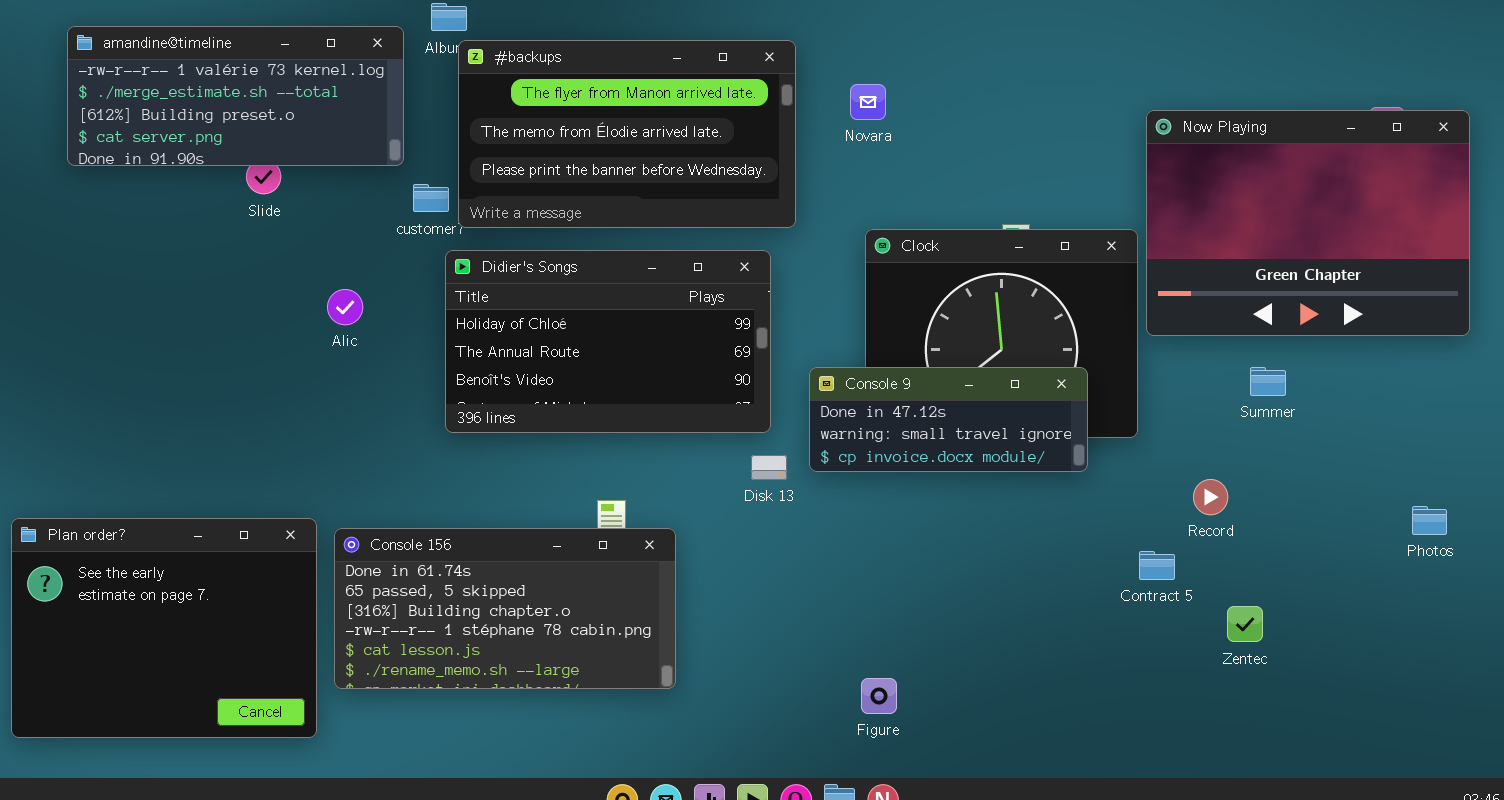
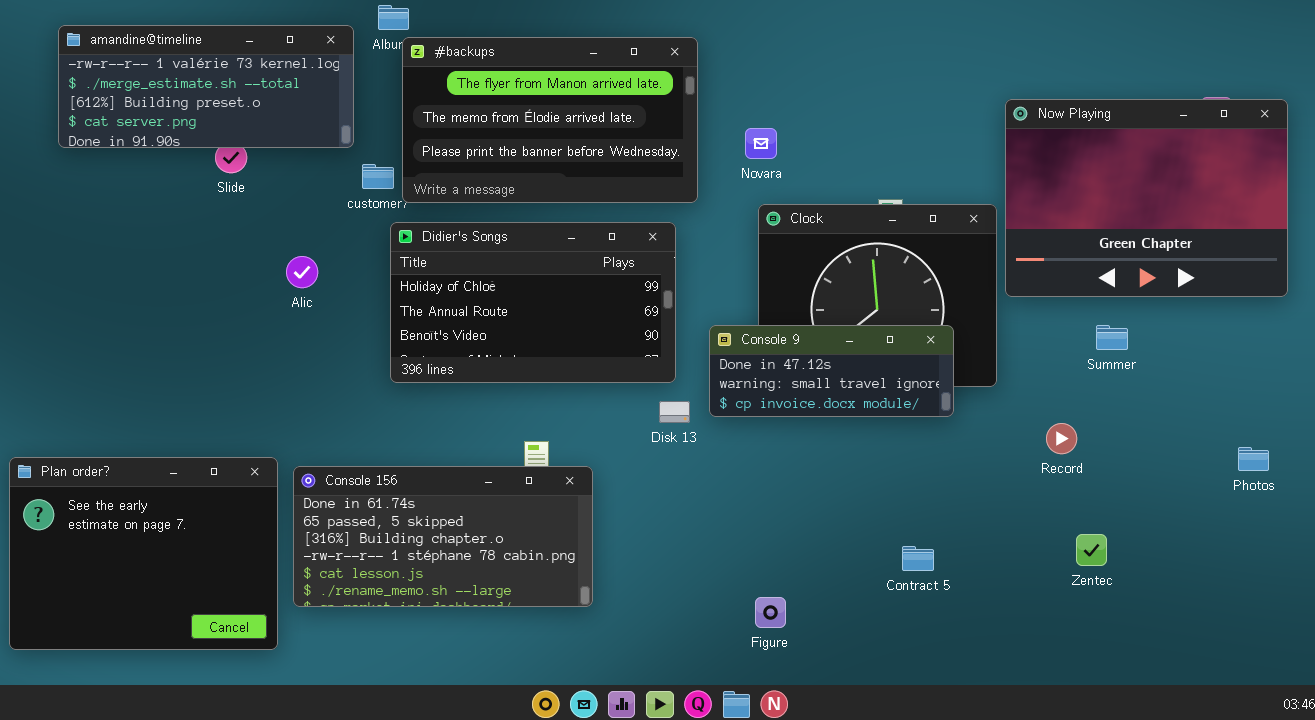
Novara: [850,84,886,120] -> [745,128,777,159], moved
Contract 5: [1139,551,1175,580] -> [902,546,934,571], moved

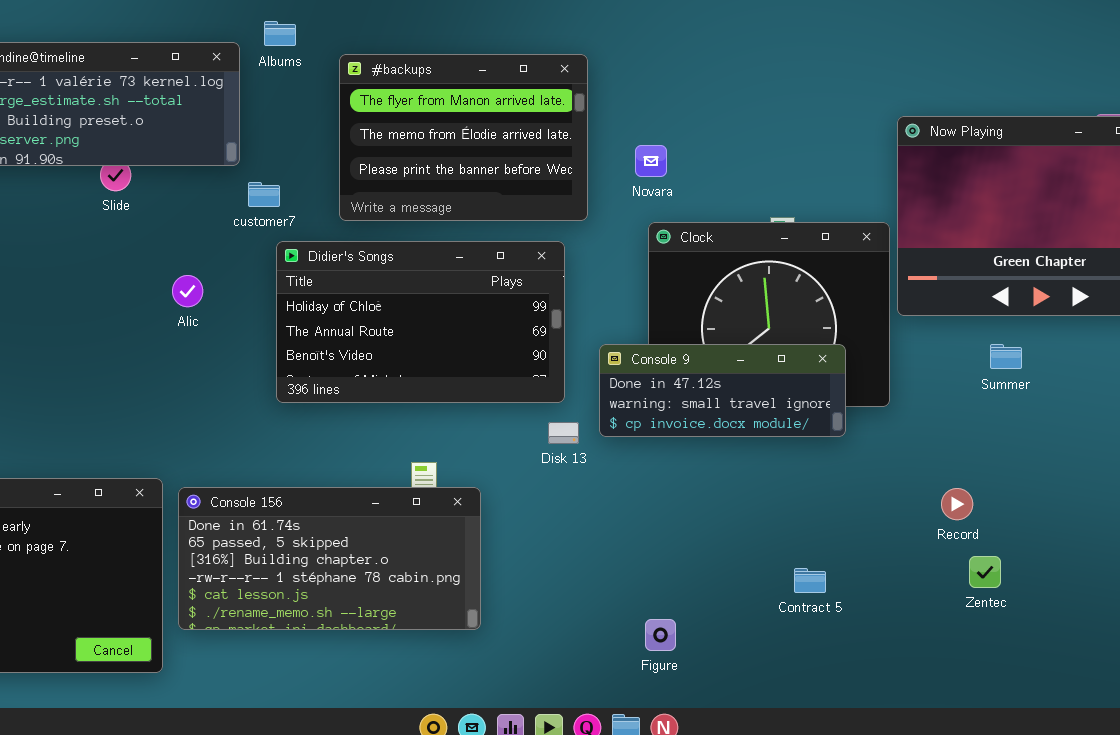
#backups: [402,37,698,203] -> [339,54,588,221], resized
Record: [1046,423,1077,454] -> [941,488,973,520], moved

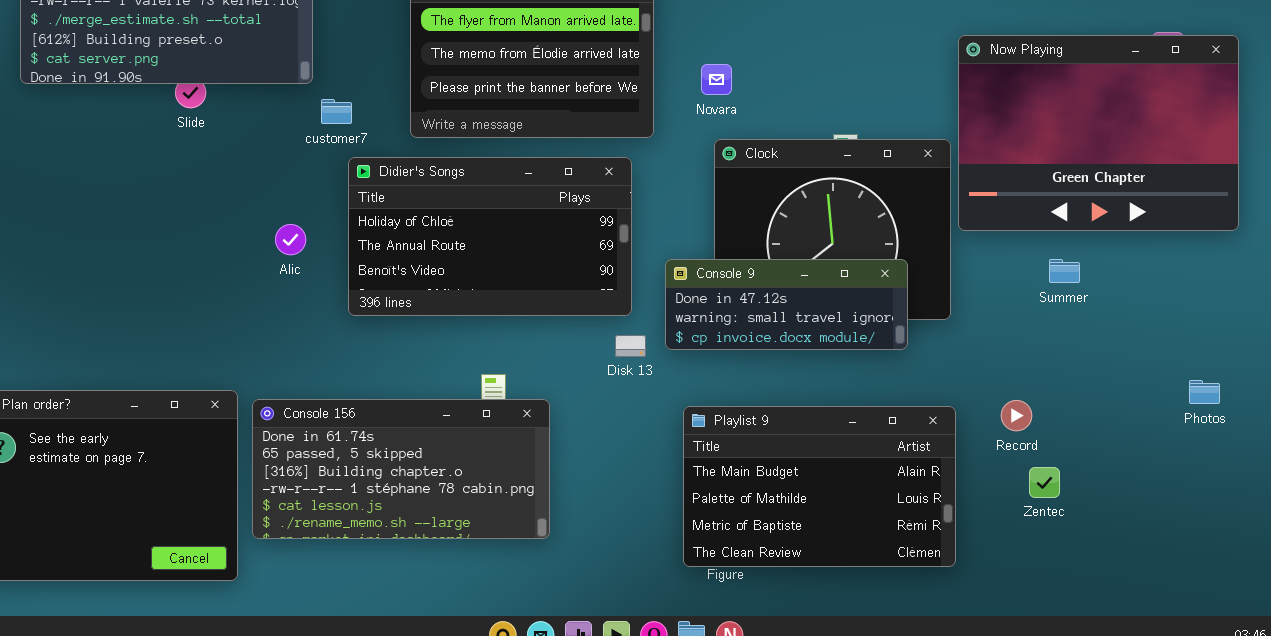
Alic: [172,275,203,307] -> [275,224,306,255], moved
Playlist 9: none -> [683,406,956,567], opened

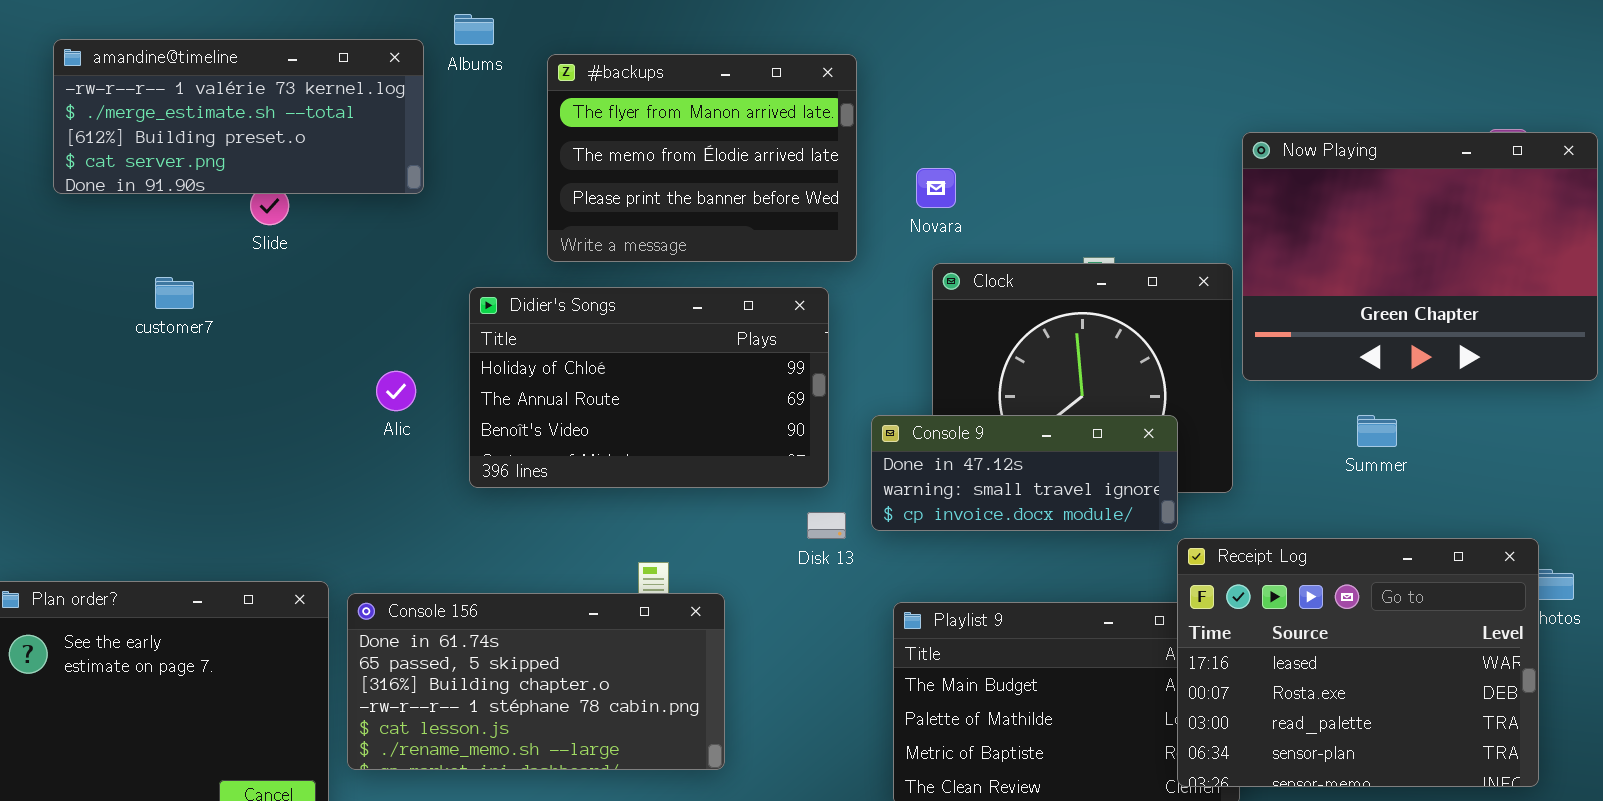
customer7: [321,99,352,124] -> [155,277,194,309], moved
Receipt Log: none -> [1177,538,1539,787], opened

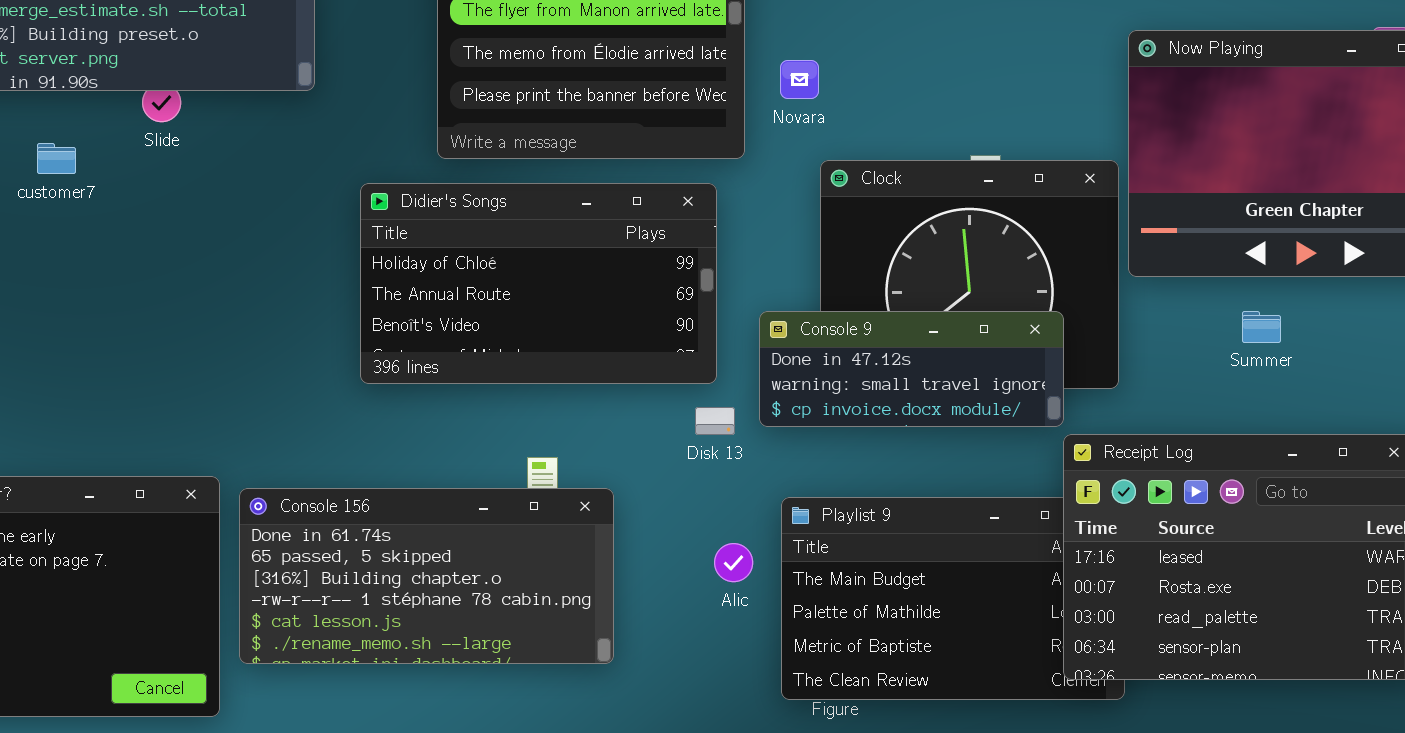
Novara: [916,168,956,208] -> [780,60,819,99], moved
customer7: [155,277,194,309] -> [37,143,76,174], moved
Alic: [376,371,416,411] -> [714,543,753,582], moved

